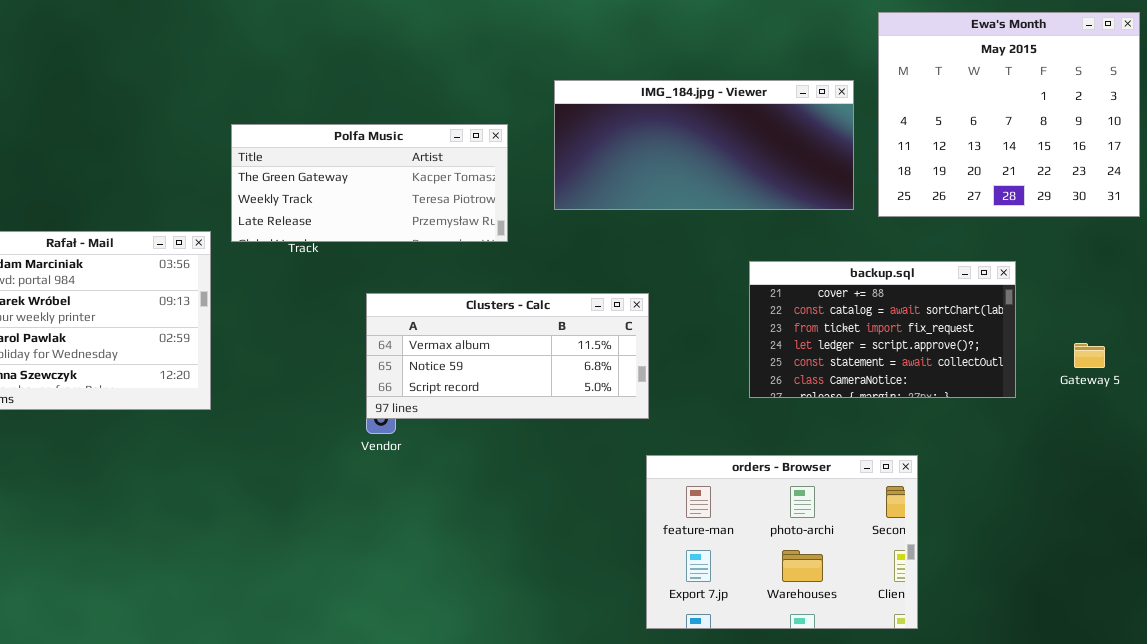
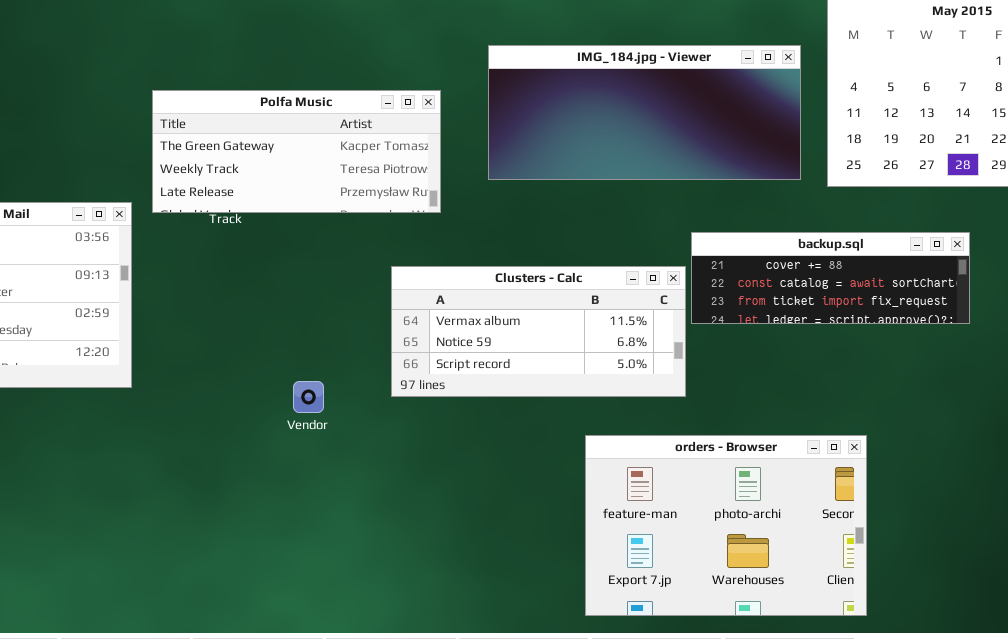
backup.sql: [749,261,1016,398] -> [691,232,970,324], resized
Clusters - Calc: [366,293,649,419] -> [391,266,686,397], moved

